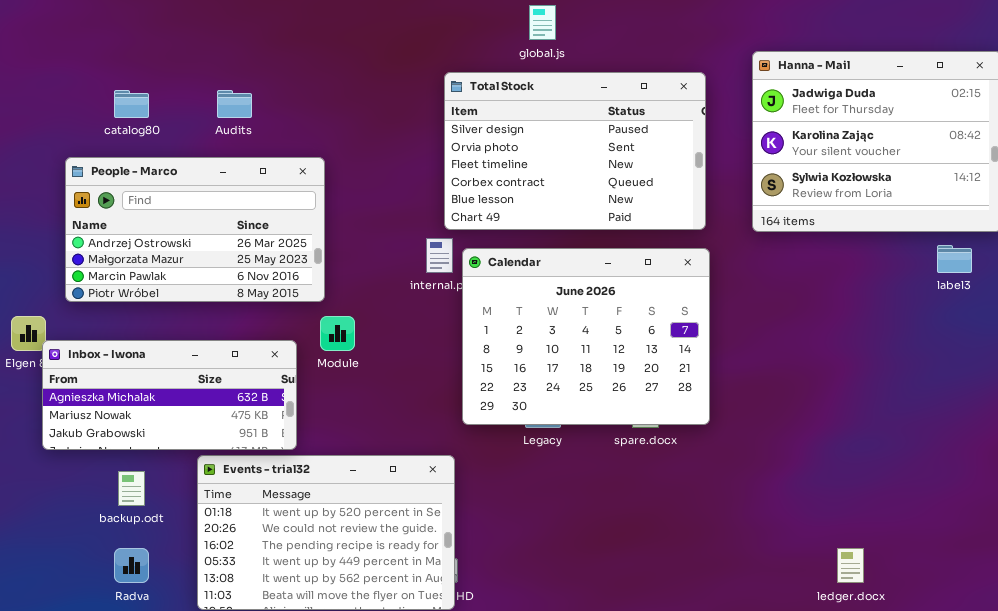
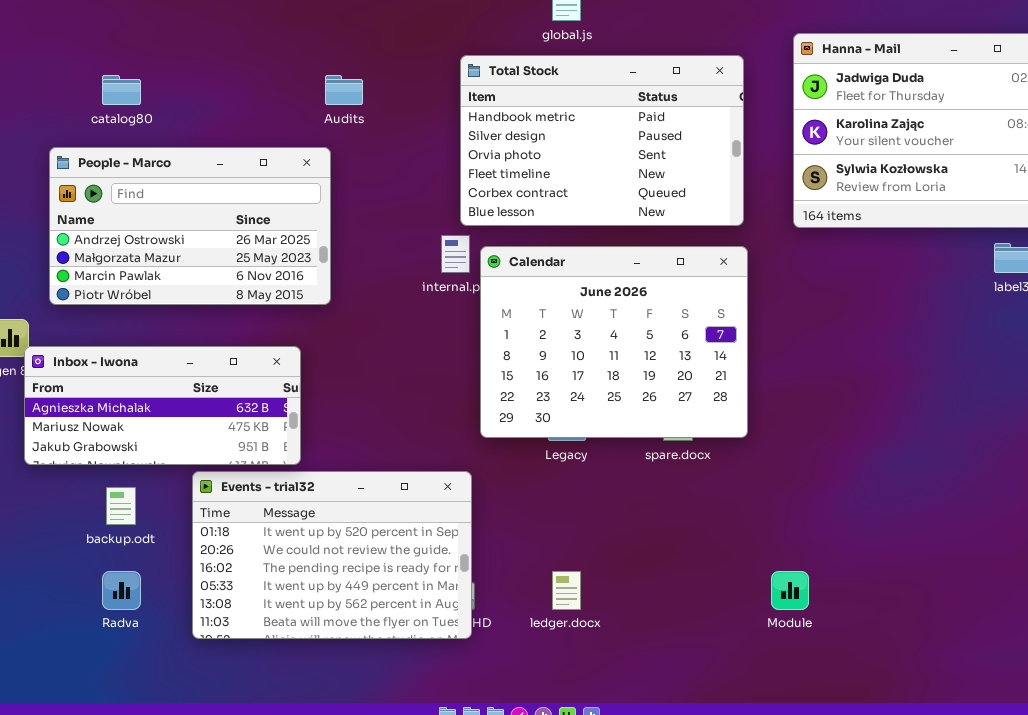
Total Stock: [444,72,706,230] -> [460,55,744,226], scrolled up 1 row
Audits: [217,90,252,118] -> [325,75,363,105], moved
Module: [320,316,355,351] -> [771,571,809,610], moved
ledger.docx: [837,548,864,583] -> [552,571,581,610], moved

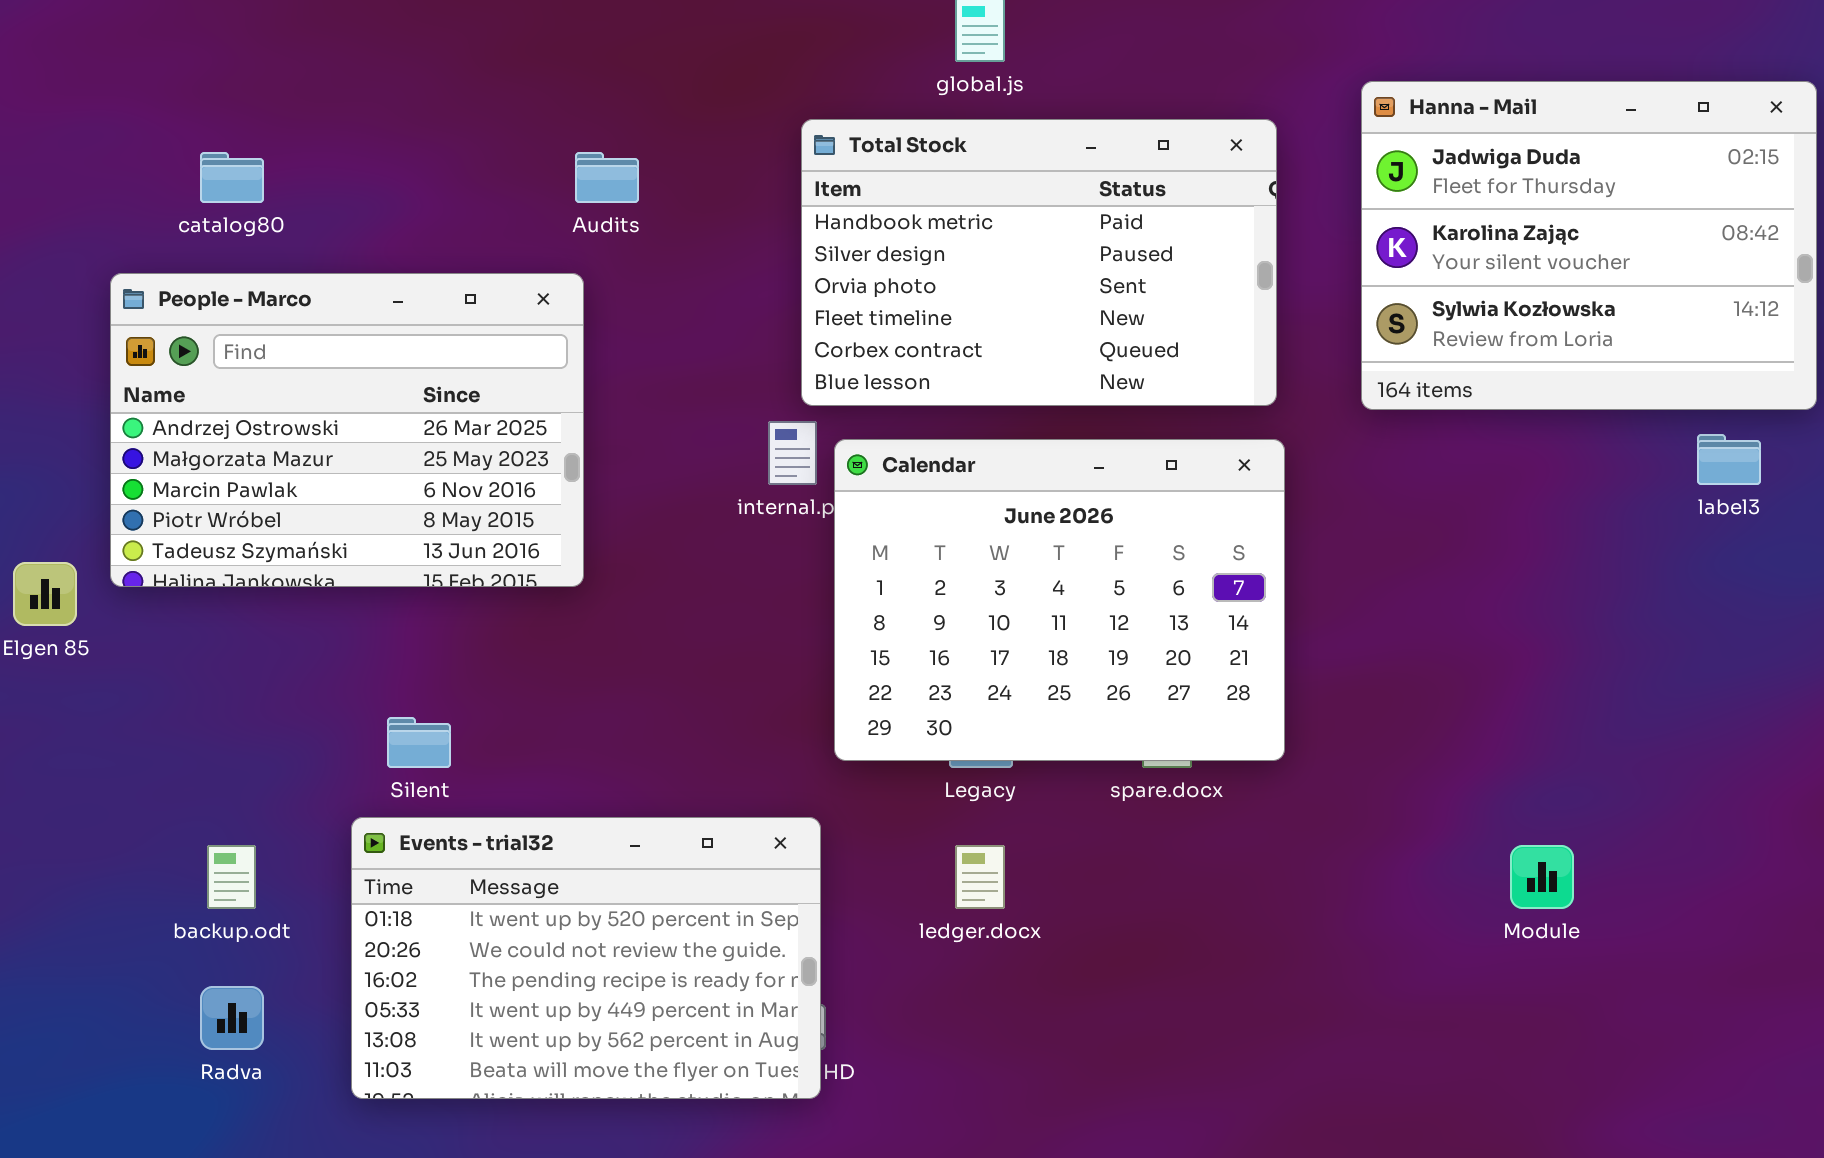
People - Marco: [49,147,331,305] -> [110,273,584,587], resized
Inbox - Iwona: [24,346,301,465] -> none, closed
ledger.docx: [552,571,581,610] -> [955,845,1005,909], moved
Module: [771,571,809,610] -> [1510,845,1574,909], moved

